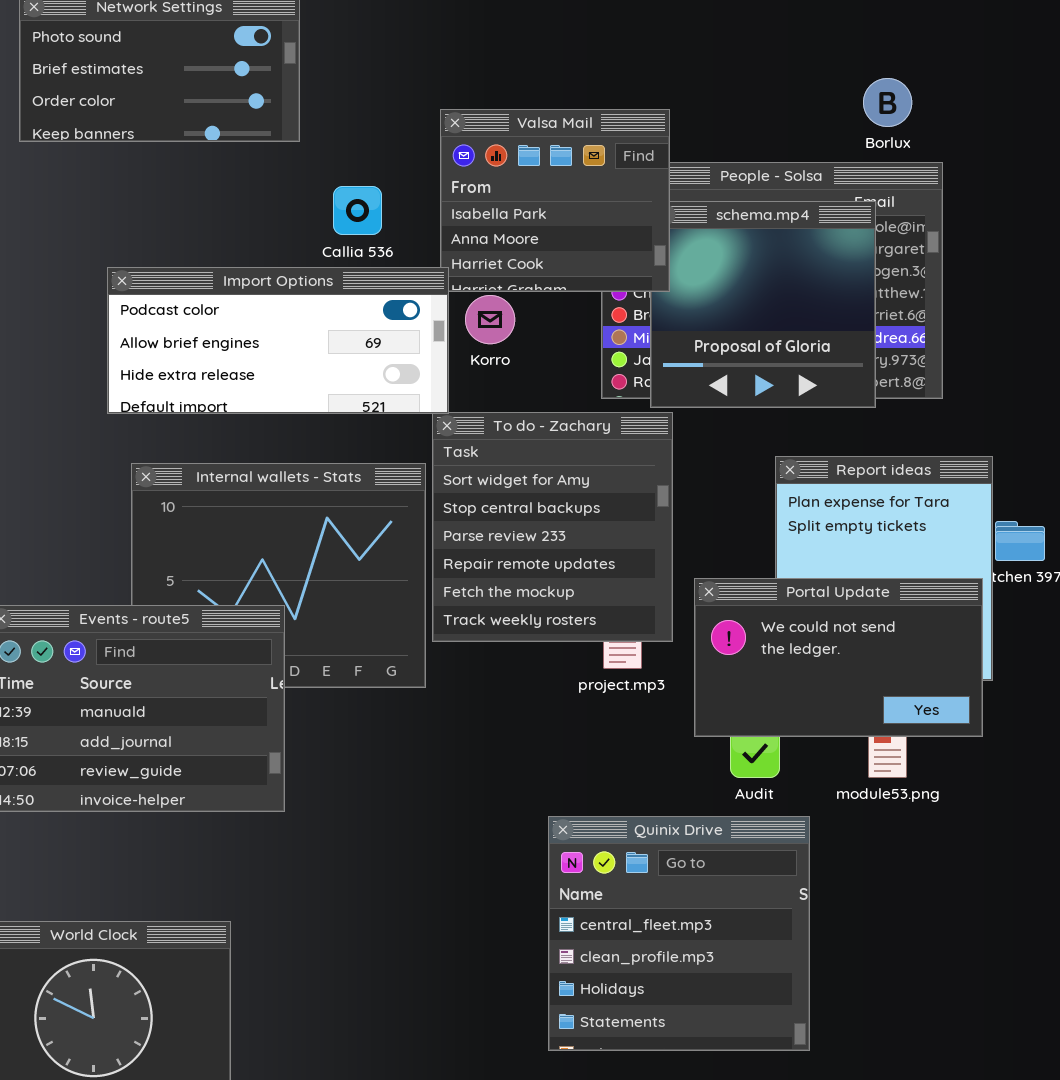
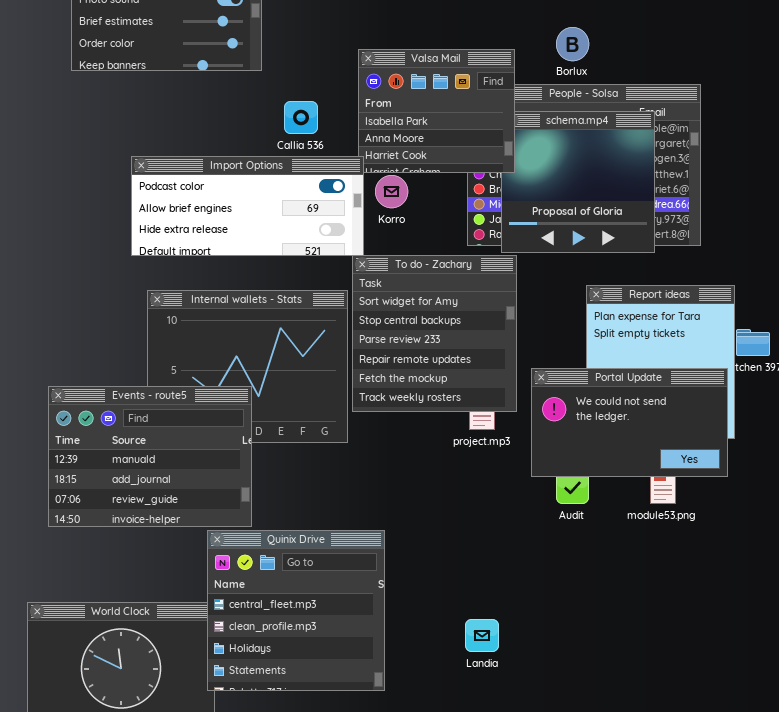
Borlux: [863,78,912,127] -> [556,27,589,61], moved
Quinix Drive: [548,816,810,1051] -> [207,530,385,691], moved

